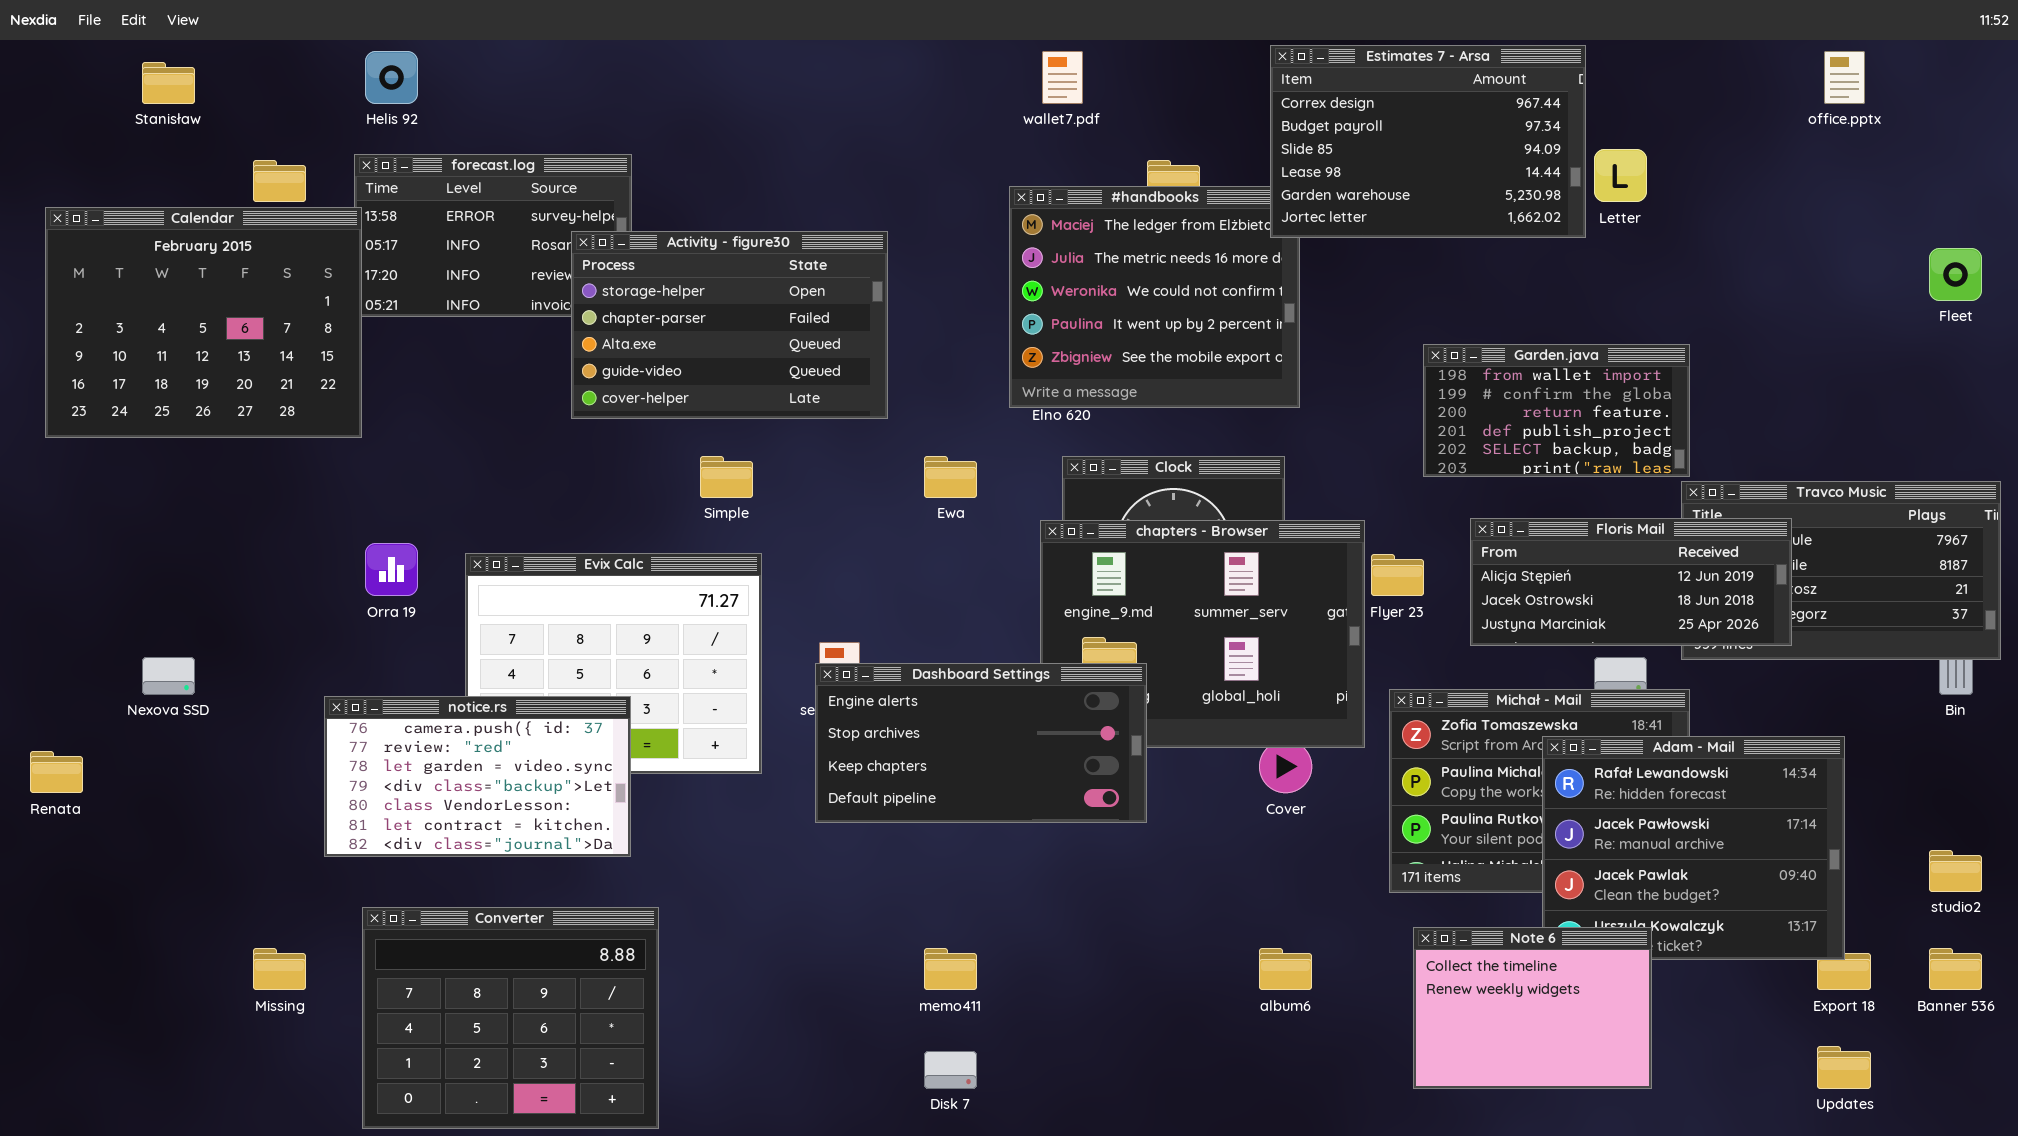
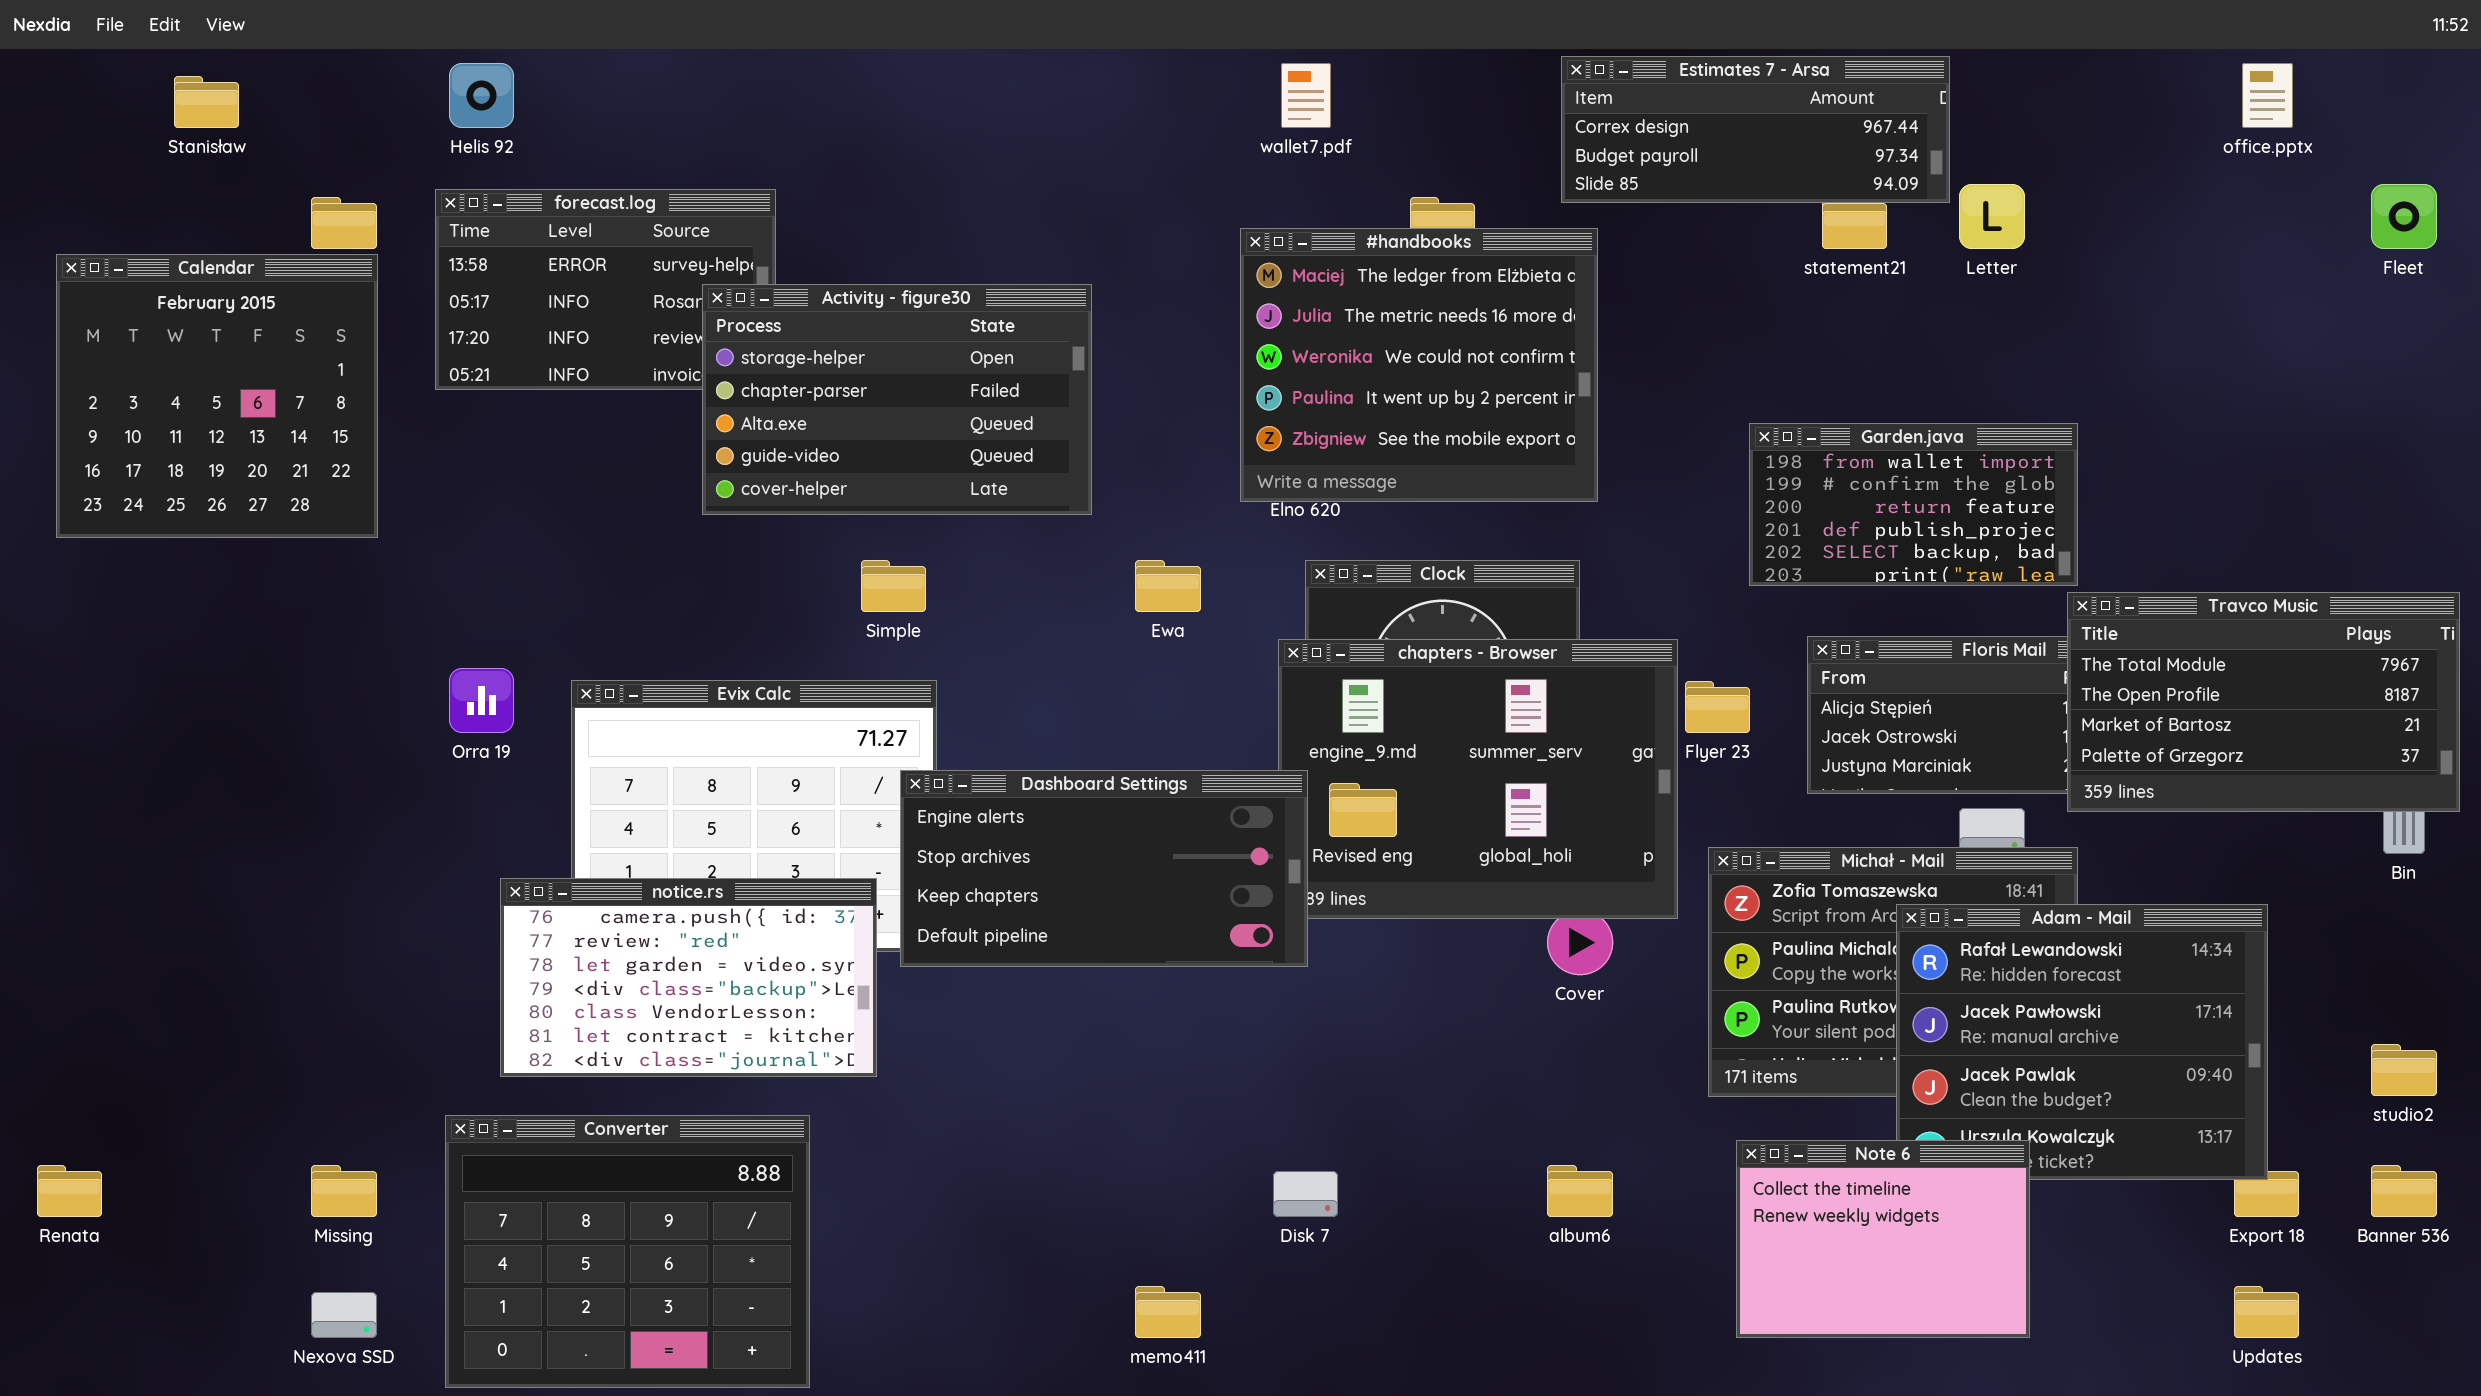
Estimates 7 - Arsa: [1270,45,1586,238] -> [1561,56,1950,203], resized
Calendar: [45,207,362,438] -> [56,254,378,538], resized
Fleet: [1929,248,1982,301] -> [2371,184,2437,249], moved
Travco Music: [1681,481,2001,660] -> [2067,592,2460,812], raised
Nexova SSD: [142,657,195,695] -> [311,1292,377,1338], moved
Dashboard Settings: [815,663,1147,823] -> [900,770,1308,967], moved
notice.rs: [324,696,631,857] -> [500,878,877,1077], moved
Renata: [30,751,83,793] -> [37,1165,102,1217], moved
memo411: [924,948,977,990] -> [1135,1286,1201,1338], moved
Disk 7: [924,1051,977,1089] -> [1273,1171,1338,1217], moved

